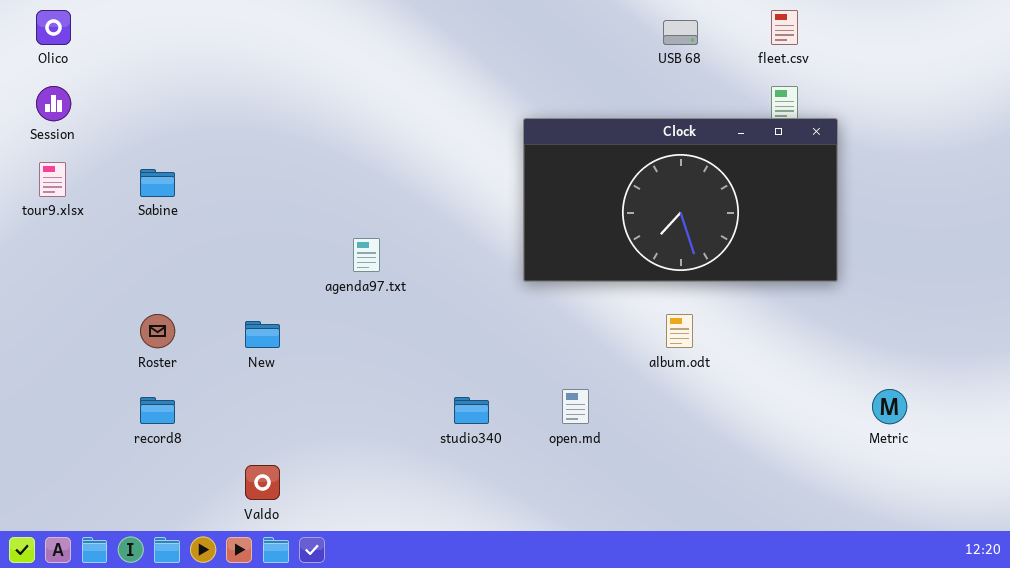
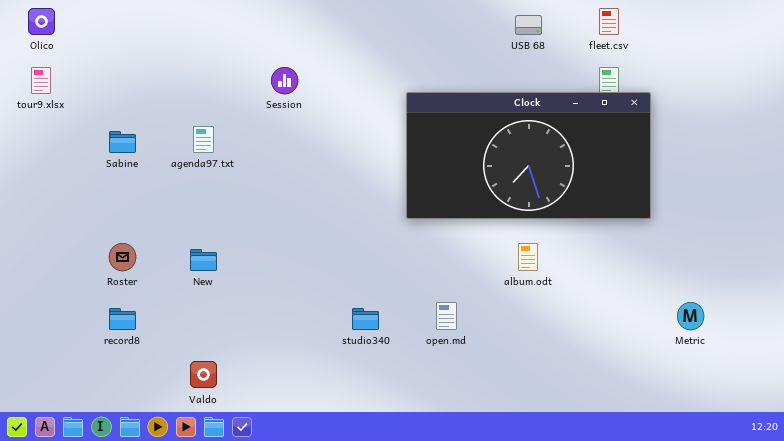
Session: [36,86,71,121] -> [271,67,298,94], moved
tour9.xlsx: [39,162,66,197] -> [31,67,51,94], moved
agenda97.txt: [353,238,380,272] -> [193,126,214,153], moved

